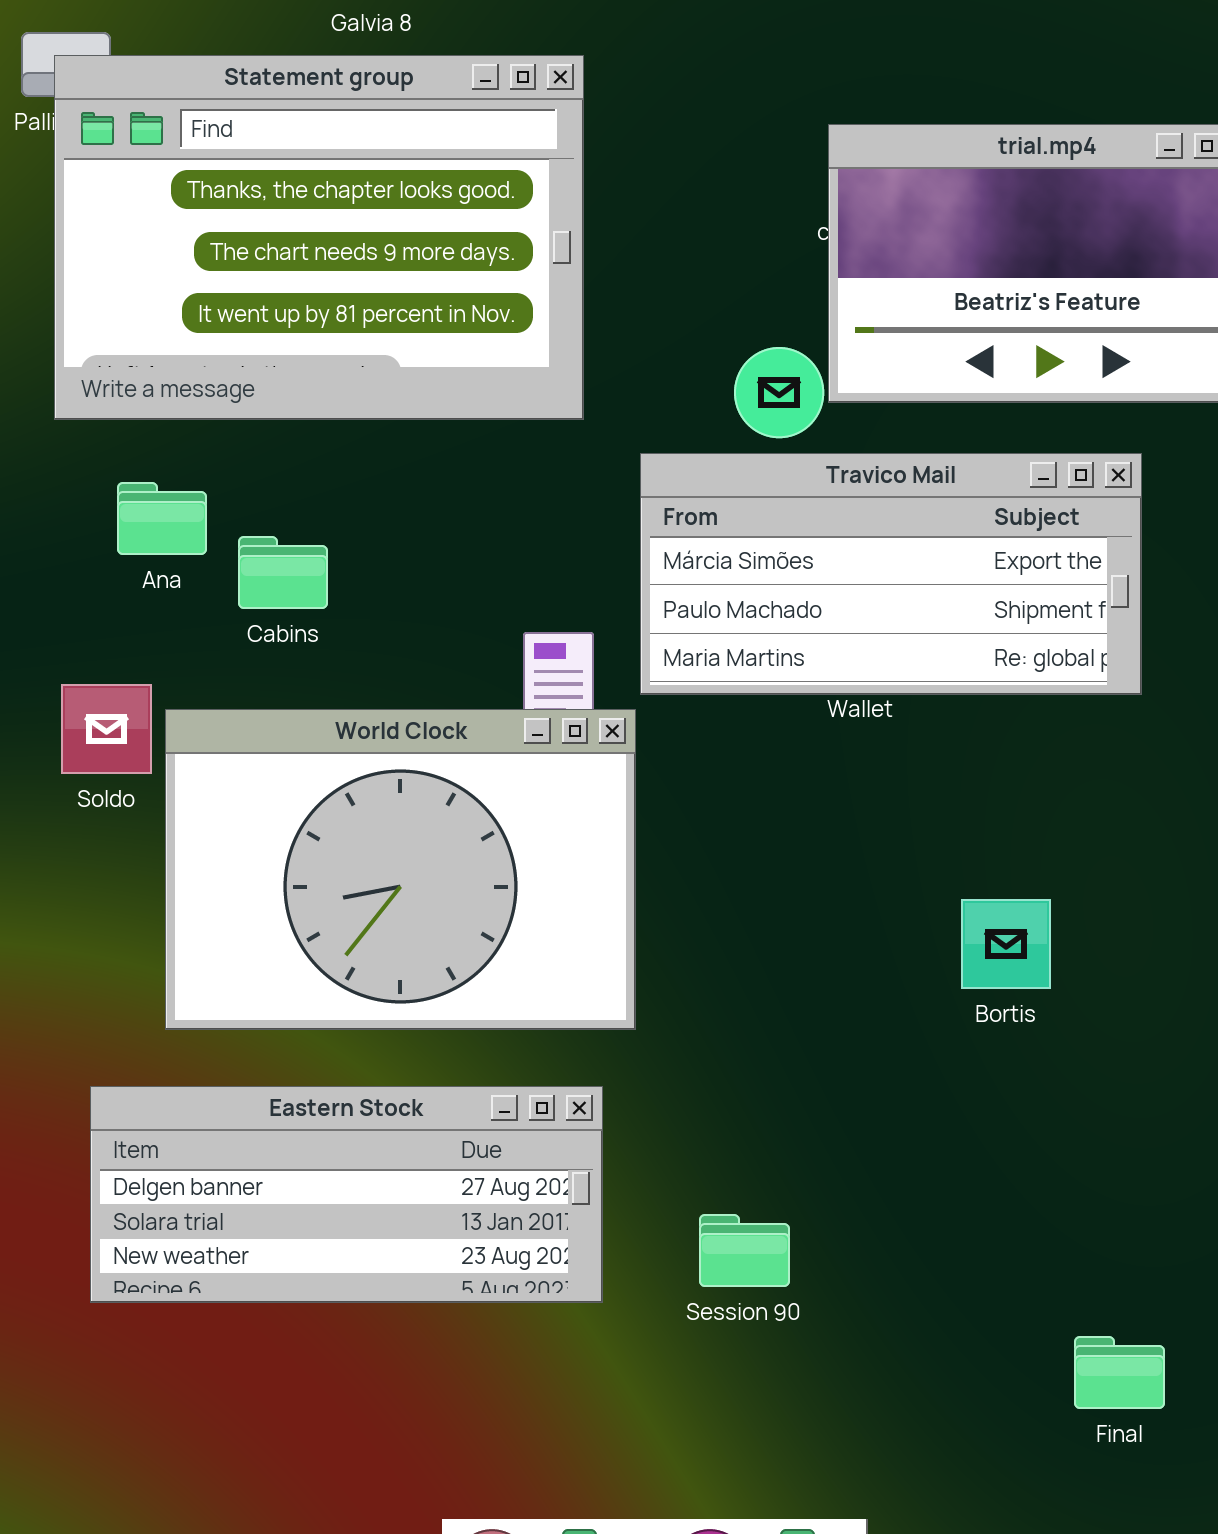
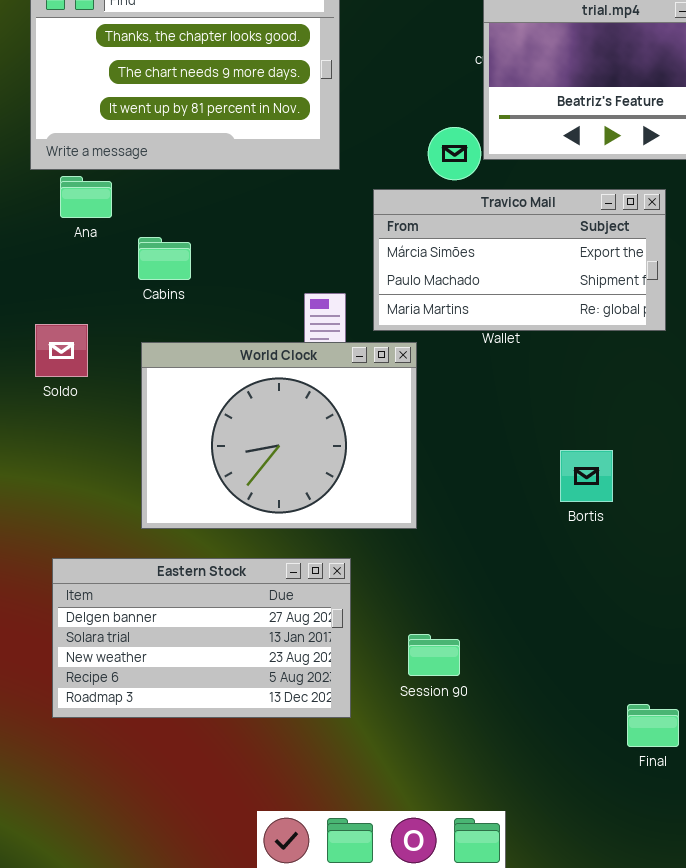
Ana: [117,482,207,555] -> [60,176,112,218], moved
World Clock: [165,709,636,1030] -> [141,342,417,529], moved
Eastern Stock: [90,1086,603,1303] -> [52,558,351,718], resized

